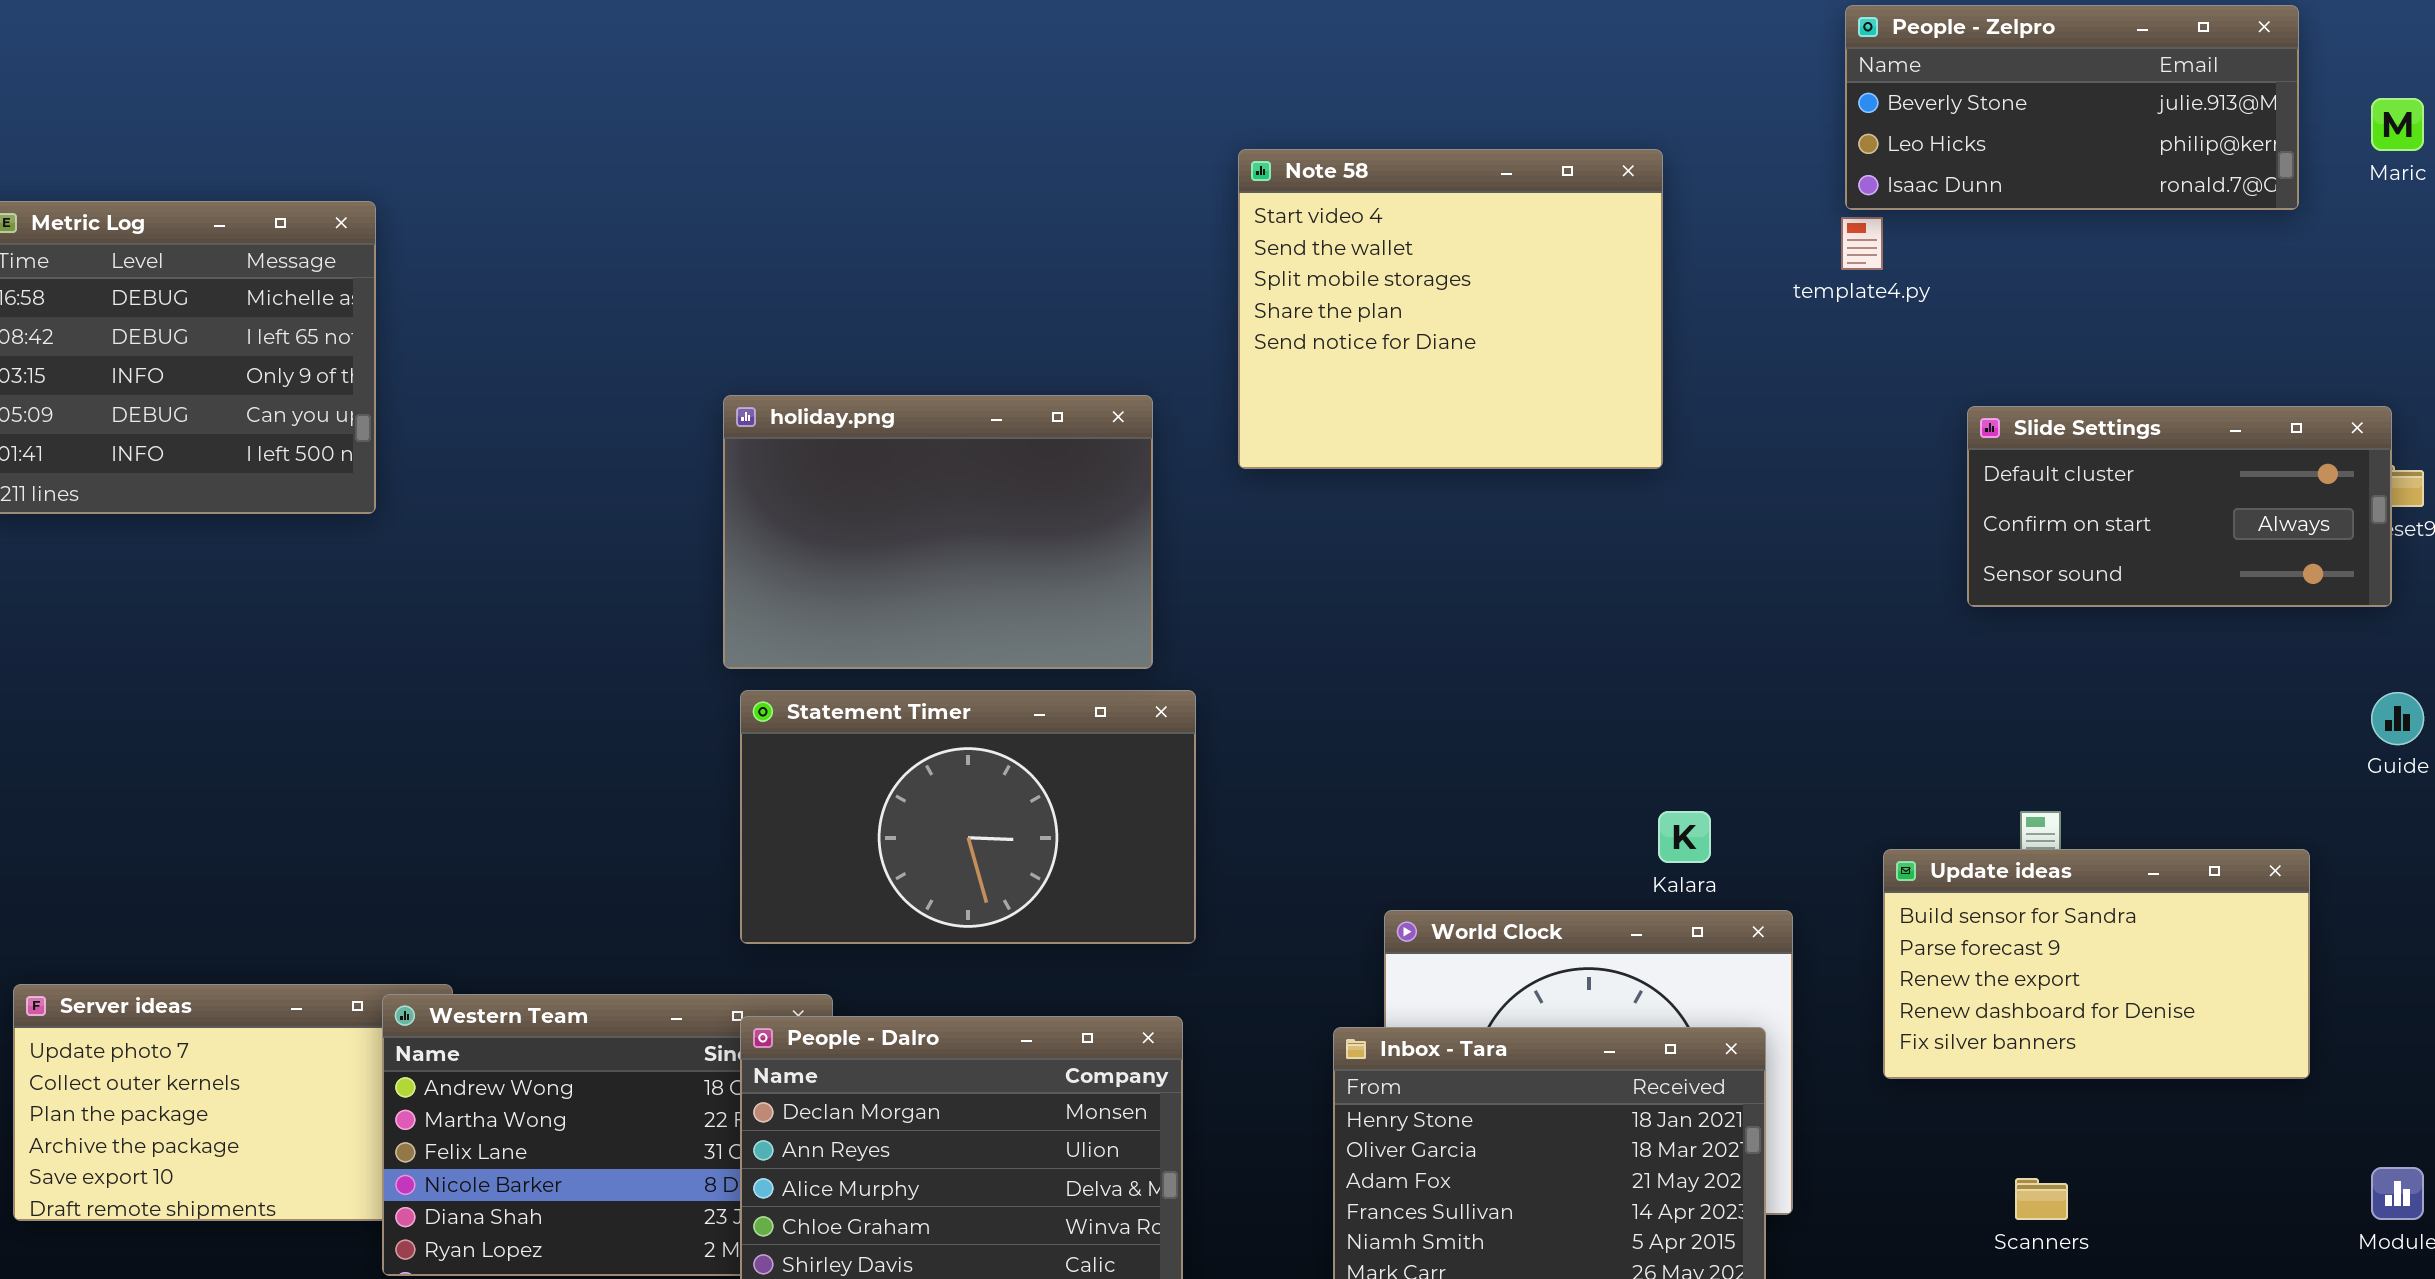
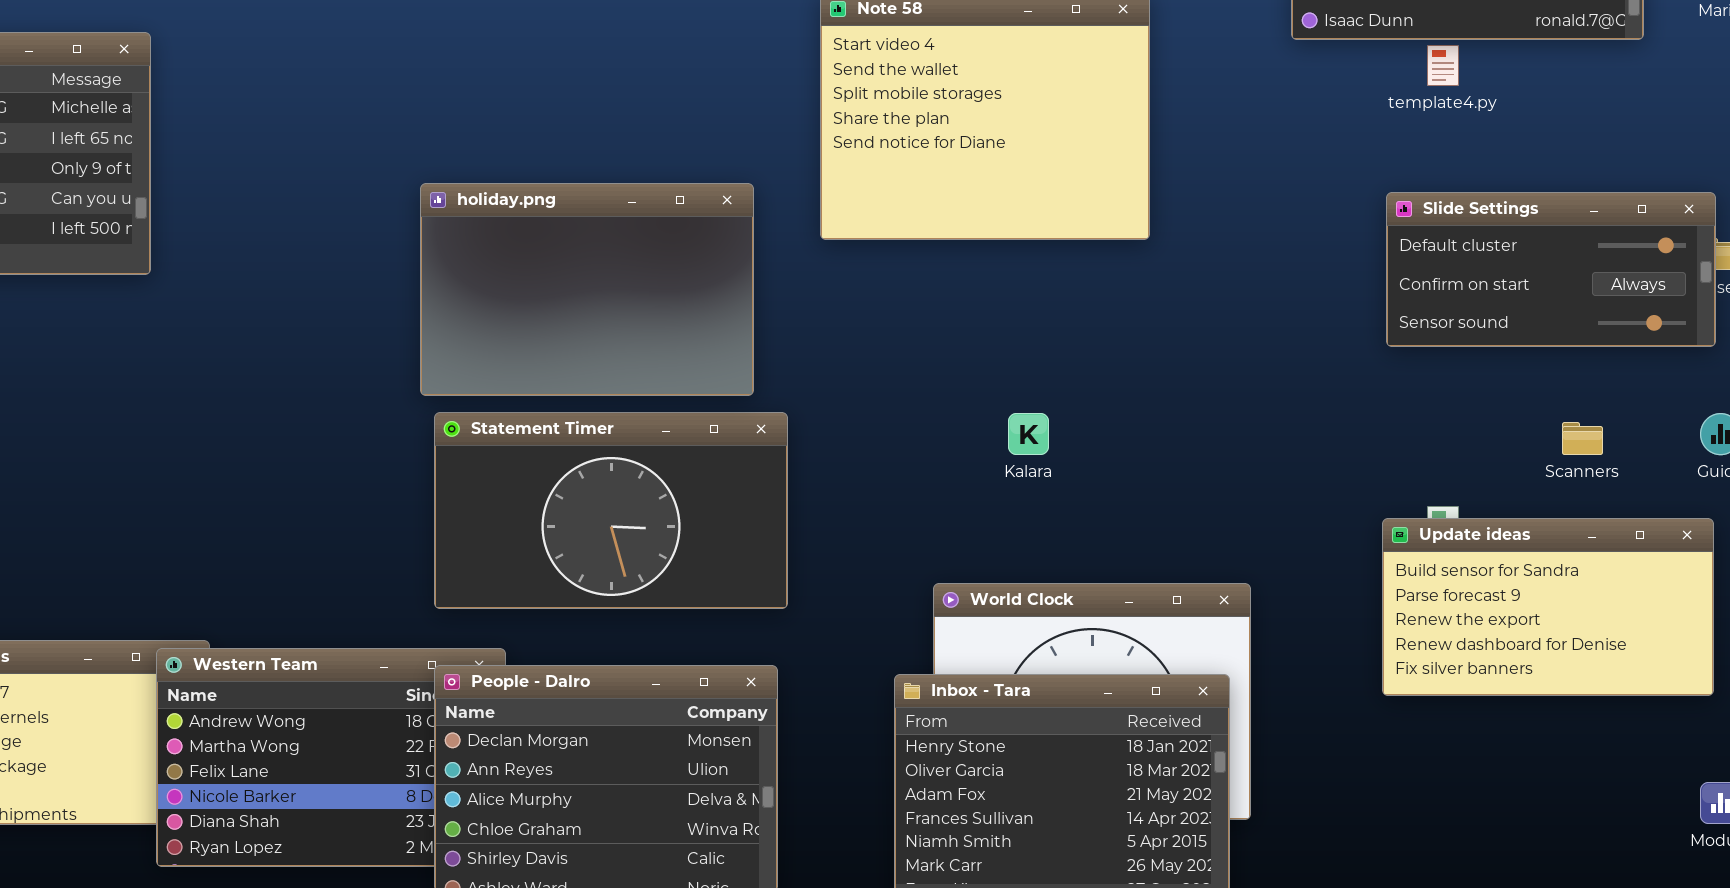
template4.py: [1841,217,1883,270] -> [1427,45,1459,86], moved
Kalara: [1658,811,1711,863] -> [1008,413,1049,455], moved
Update ideas: [1883,849,2310,1079] -> [1382,518,1714,696], moved
Scanners: [2015,1178,2068,1220] -> [1562,422,1603,455], moved

